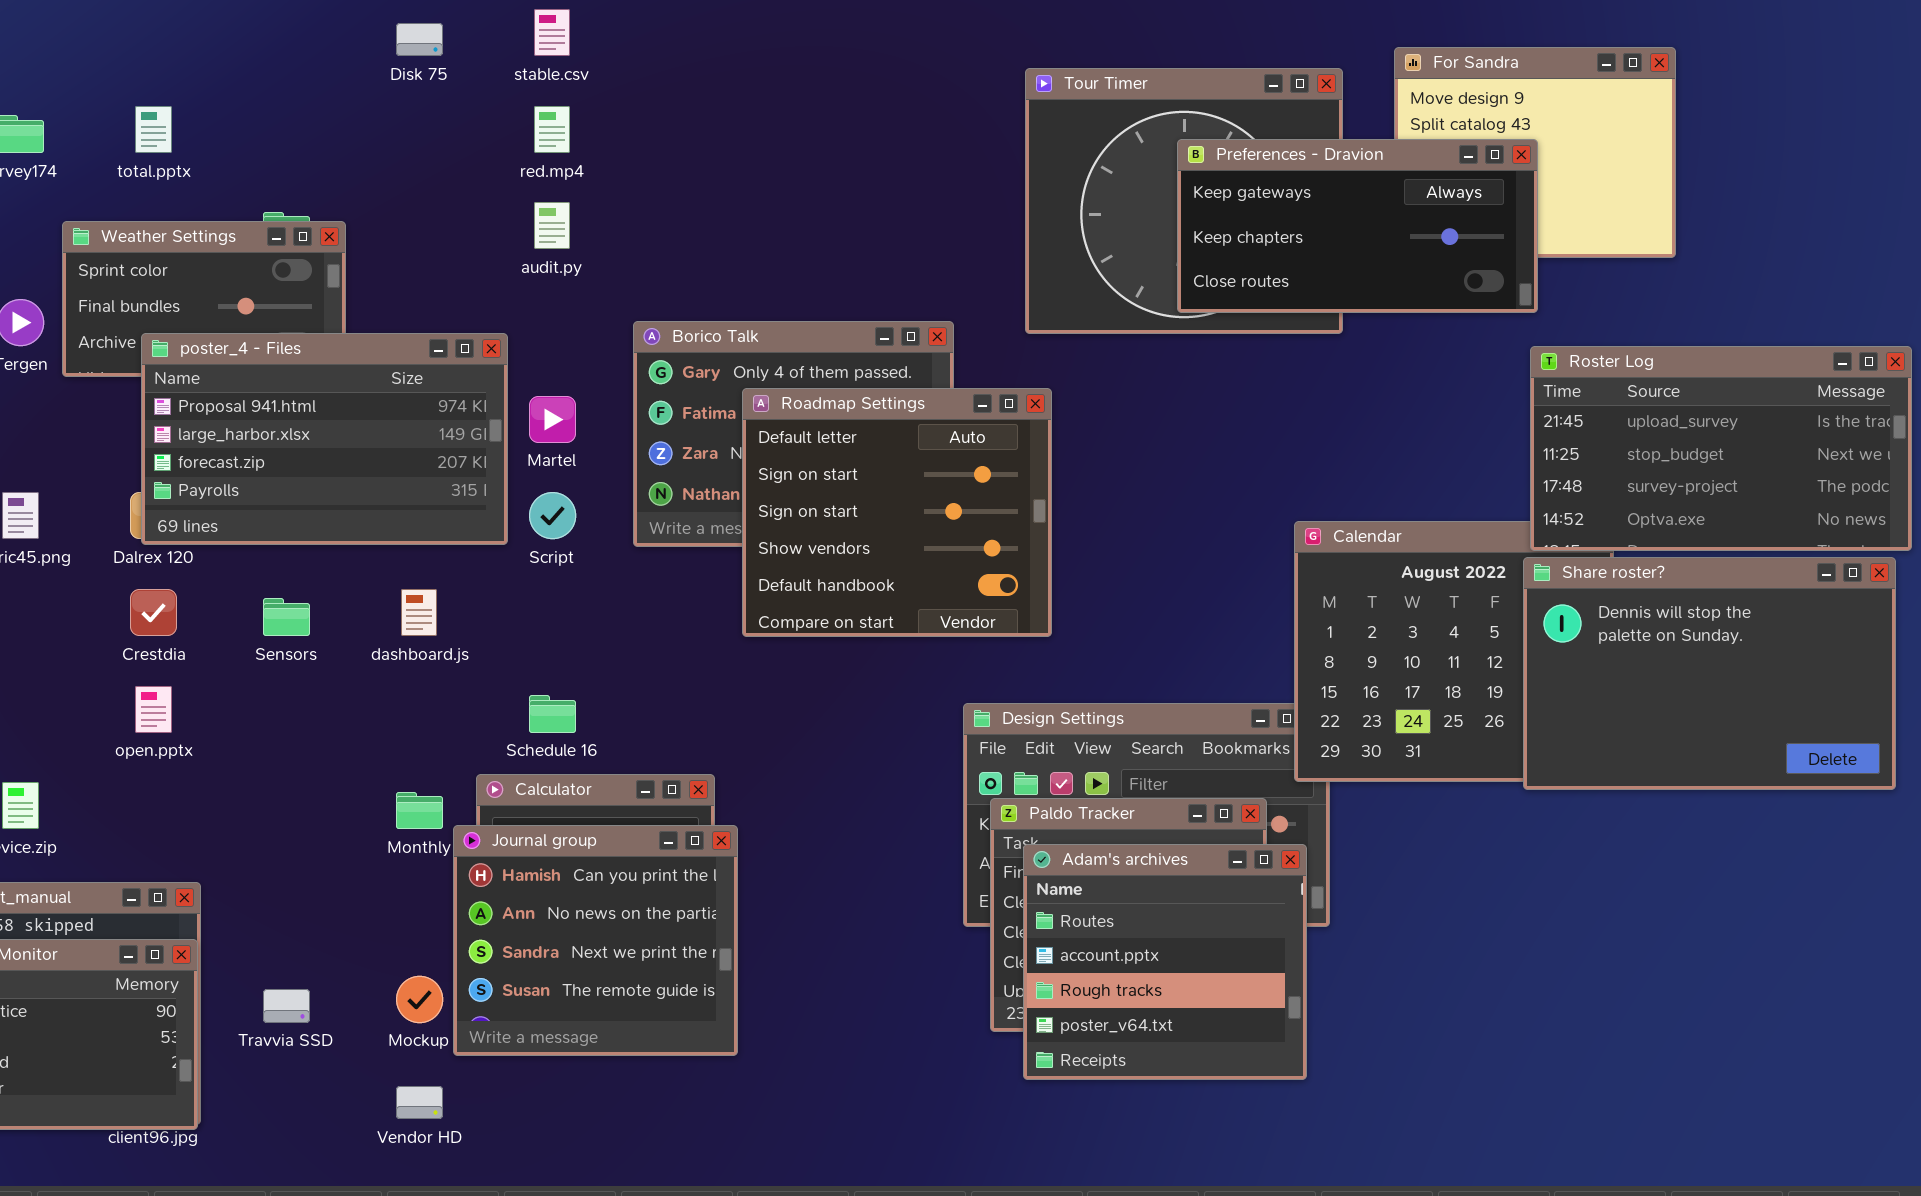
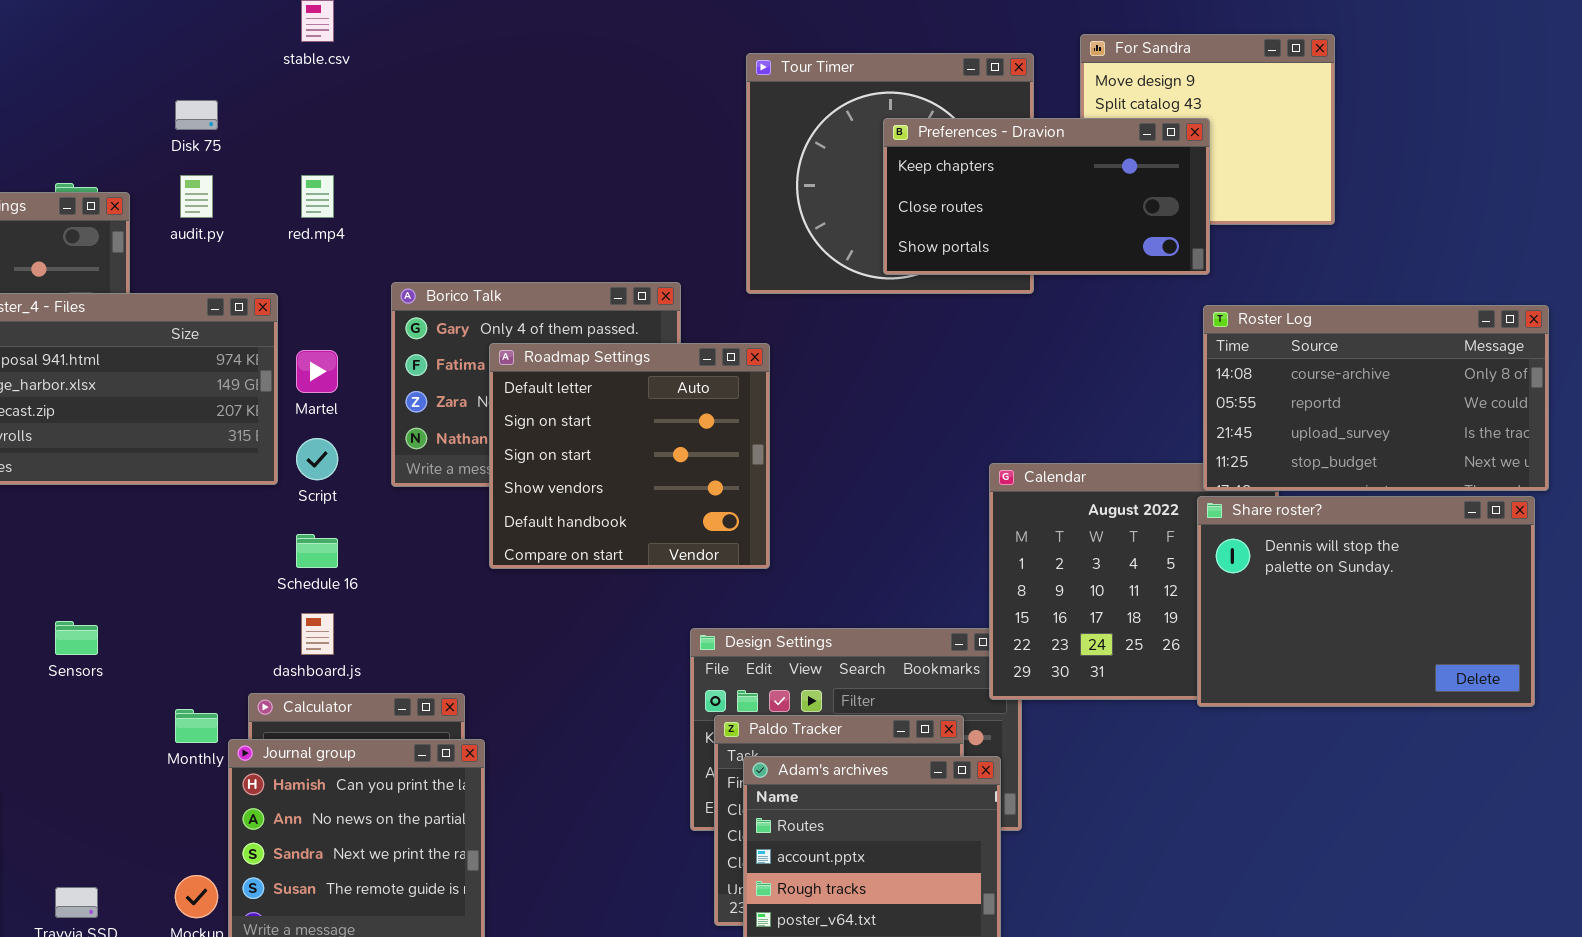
Disk 75: [396,23,443,56] -> [175,100,218,130], moved
red.mp4: [534,106,570,153] -> [301,175,334,218], moved
Preferences - Dravion: [1177,139,1538,313] -> [883,118,1210,275], scrolled down 1 row
audit.py: [534,202,570,249] -> [180,175,213,218], moved
Roster Log: [1530,346,1912,551] -> [1203,305,1549,491], scrolled up 2 rows
dashboard.js: [401,589,437,636] -> [301,613,334,655], moved
Sensors: [263,598,310,636] -> [55,621,98,655], moved
Schedule 16: [529,695,576,733] -> [296,534,338,568], moved

